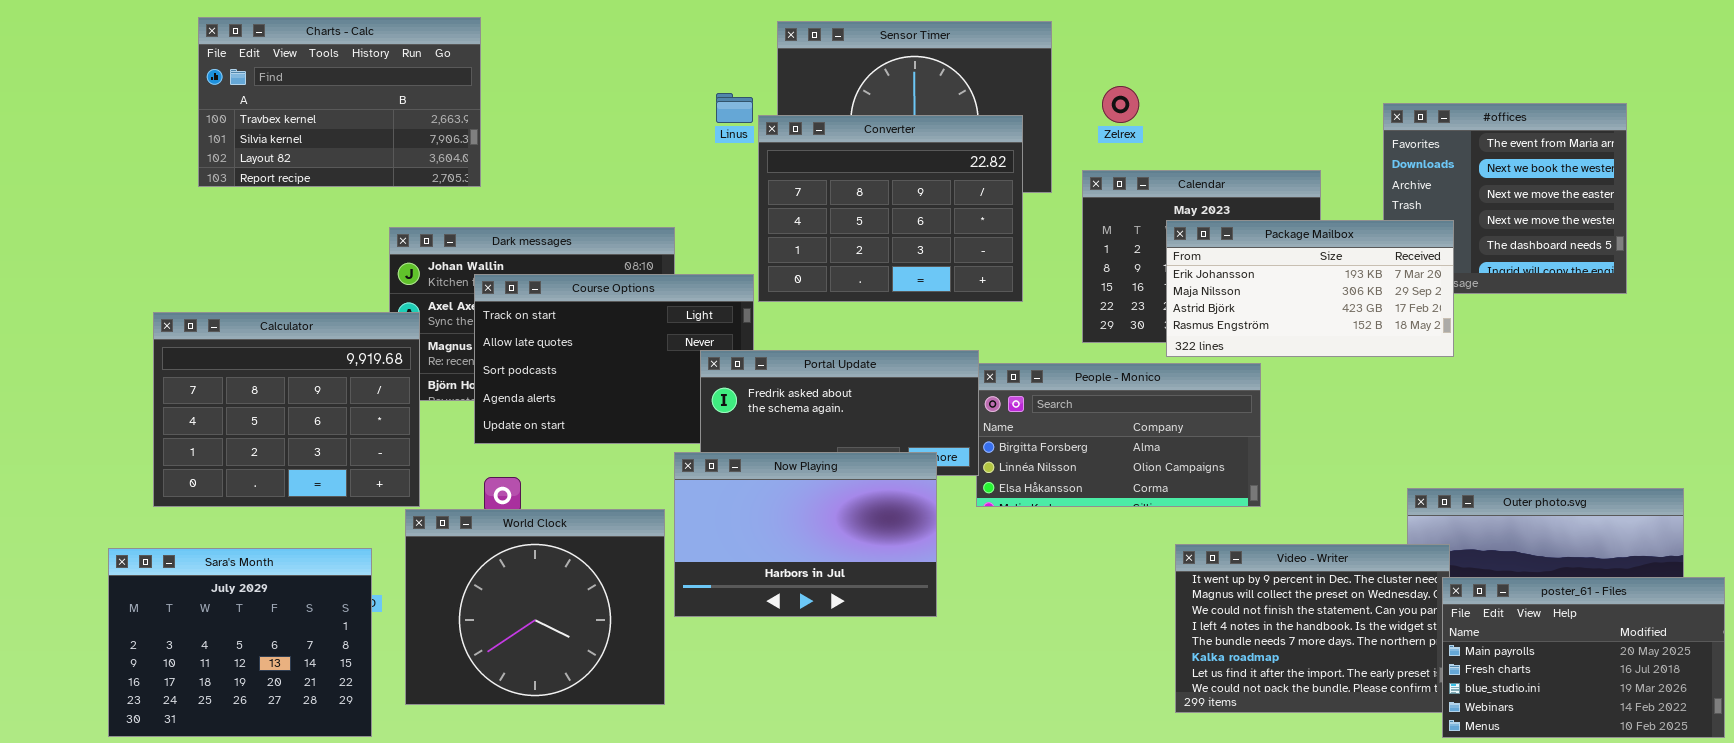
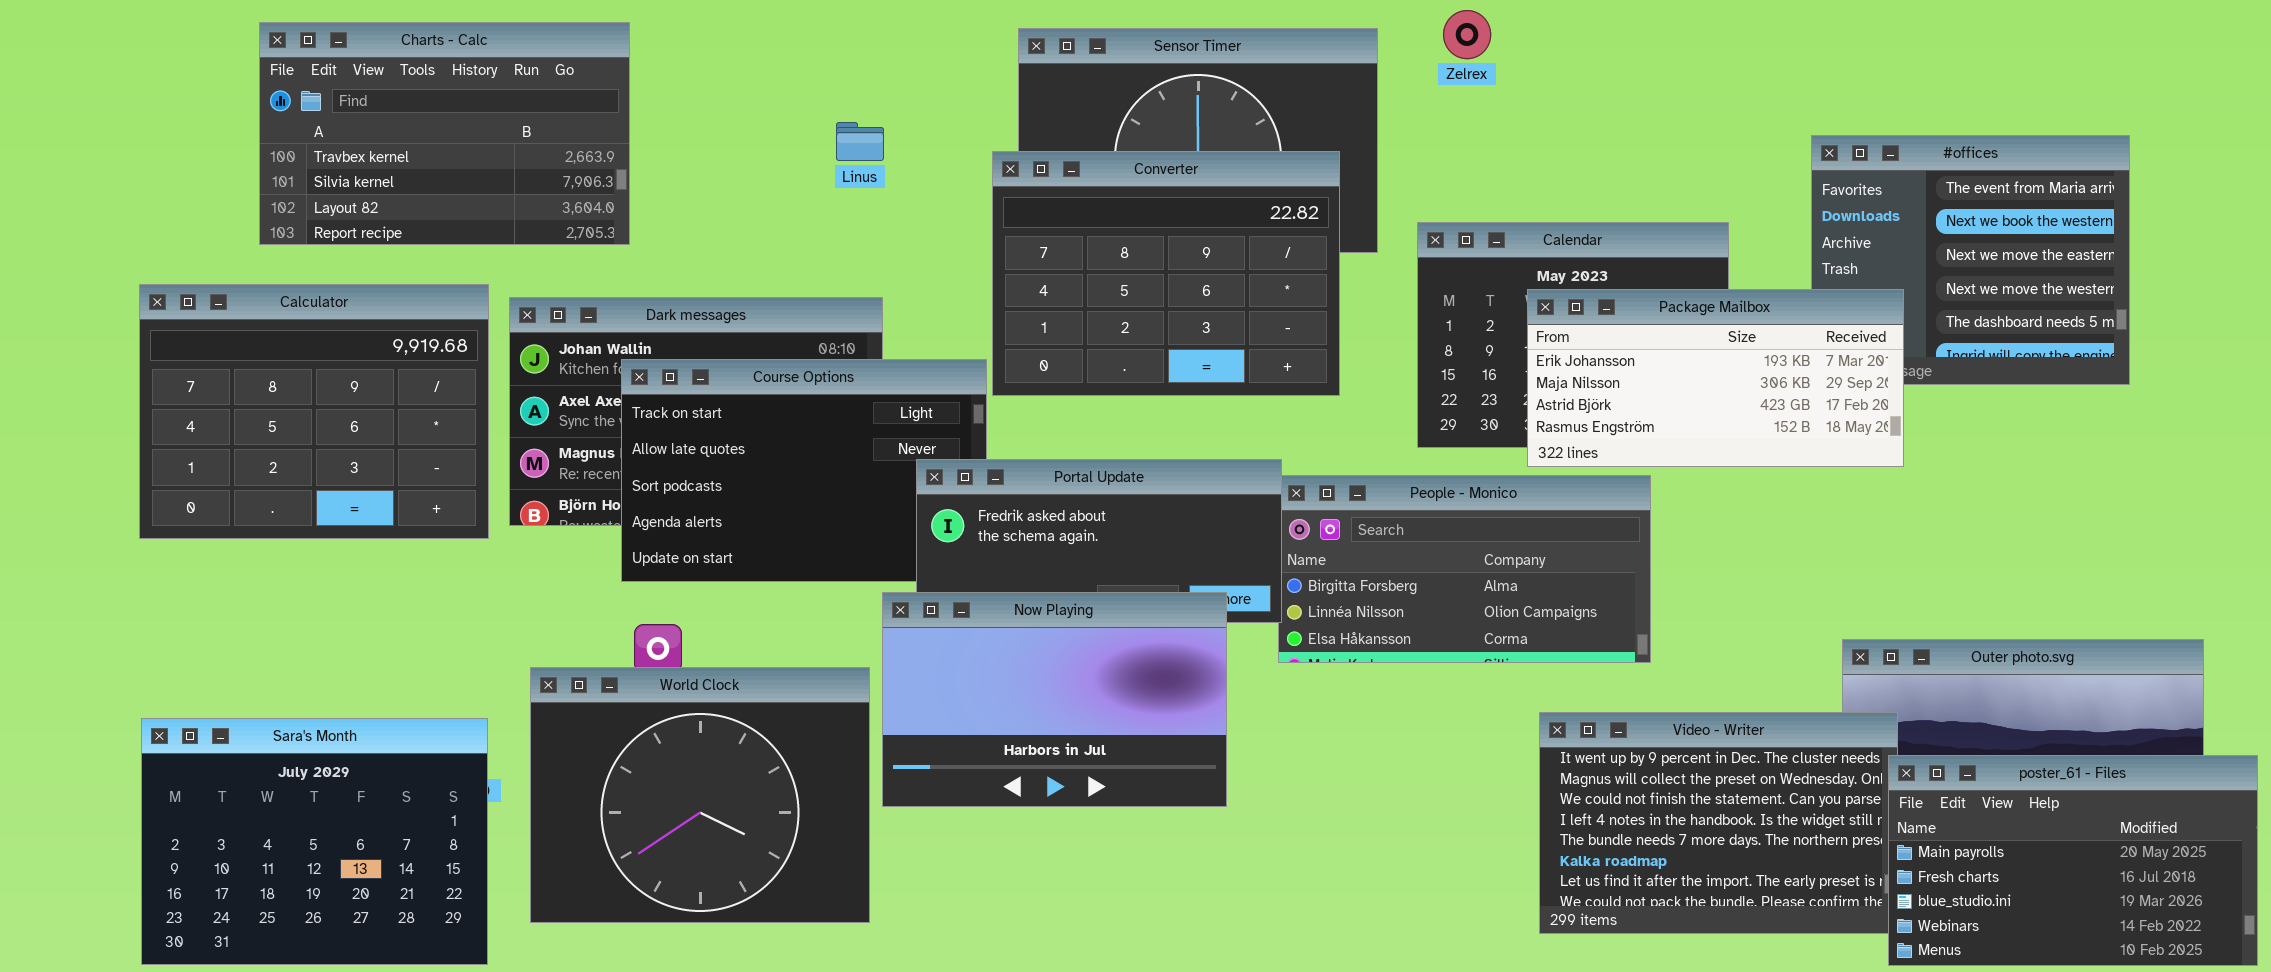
Zelrex: [1102,86,1139,123] -> [1443,10,1491,59], moved
Linus: [716,93,753,123] -> [836,122,884,161], moved
Calculator: [153,312,420,507] -> [139,284,489,539], moved

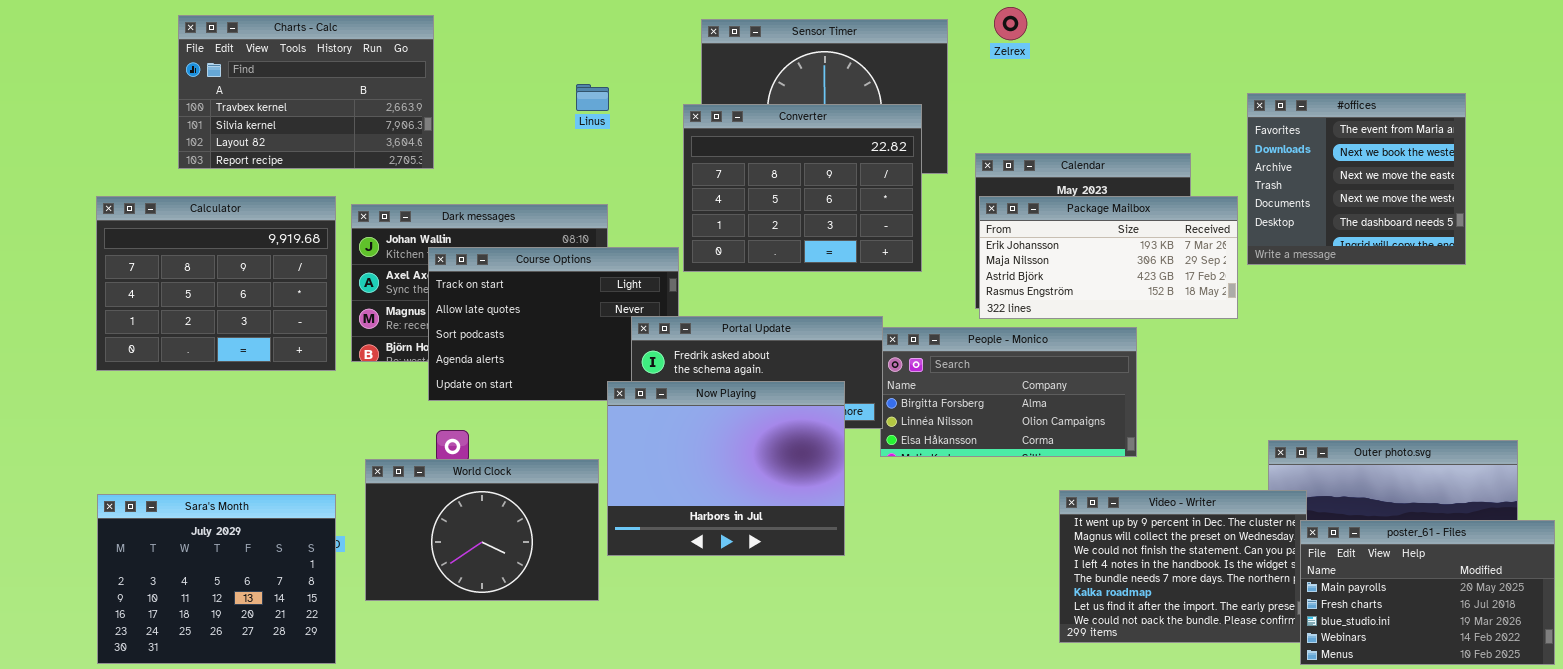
Package Mailbox: [1527,289,1904,467] -> [979,196,1238,319], moved
Now Playing: [882,592,1227,807] -> [607,381,845,556], resized
World Clock: [530,667,870,923] -> [365,459,599,601], resized

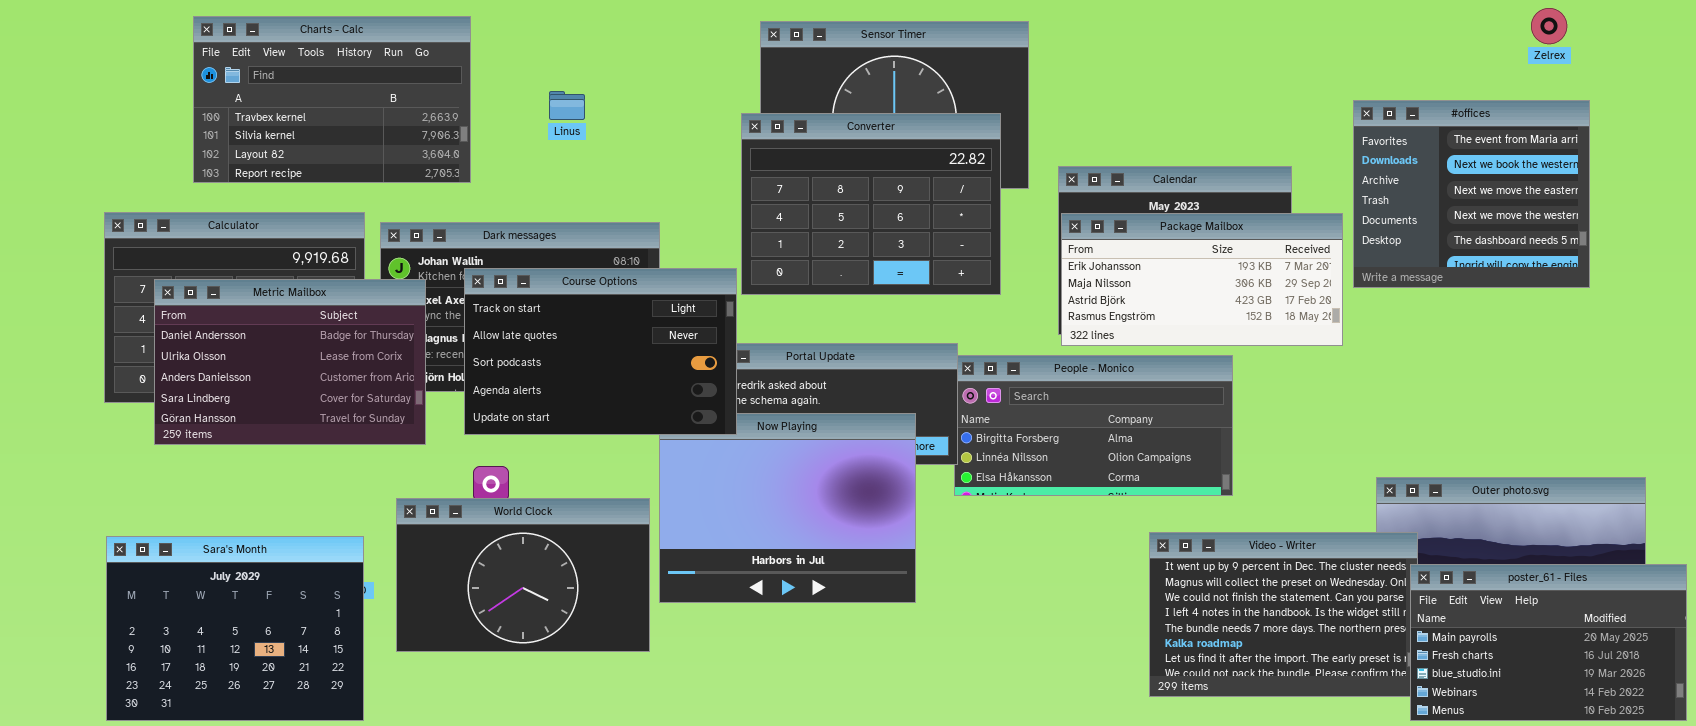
Zelrex: [994,7,1027,40] -> [1531,8,1567,44], moved
Linus: [576,84,609,111] -> [549,91,585,120], moved
Course Options: [428,247,679,401] -> [464,268,737,435], raised
Metric Mailbox: none -> [154,279,426,445], opened

